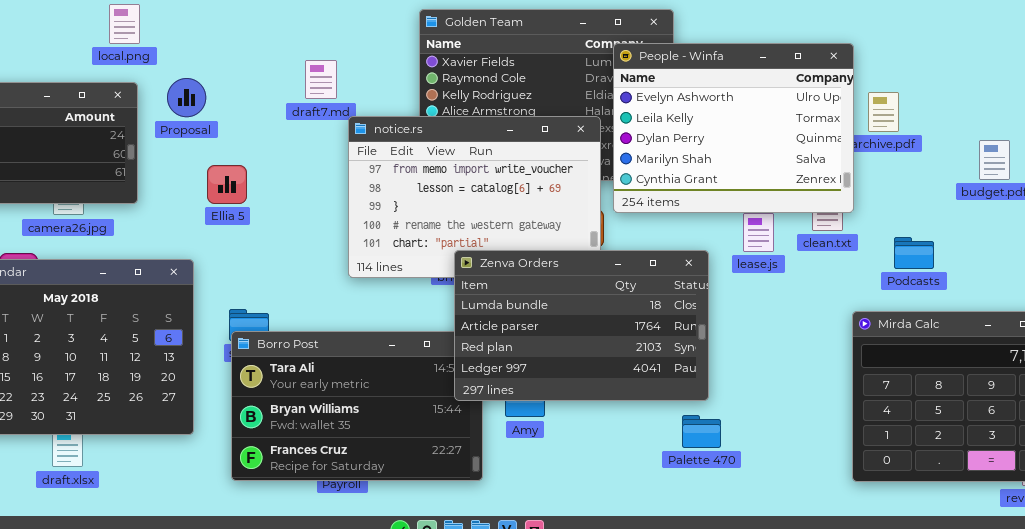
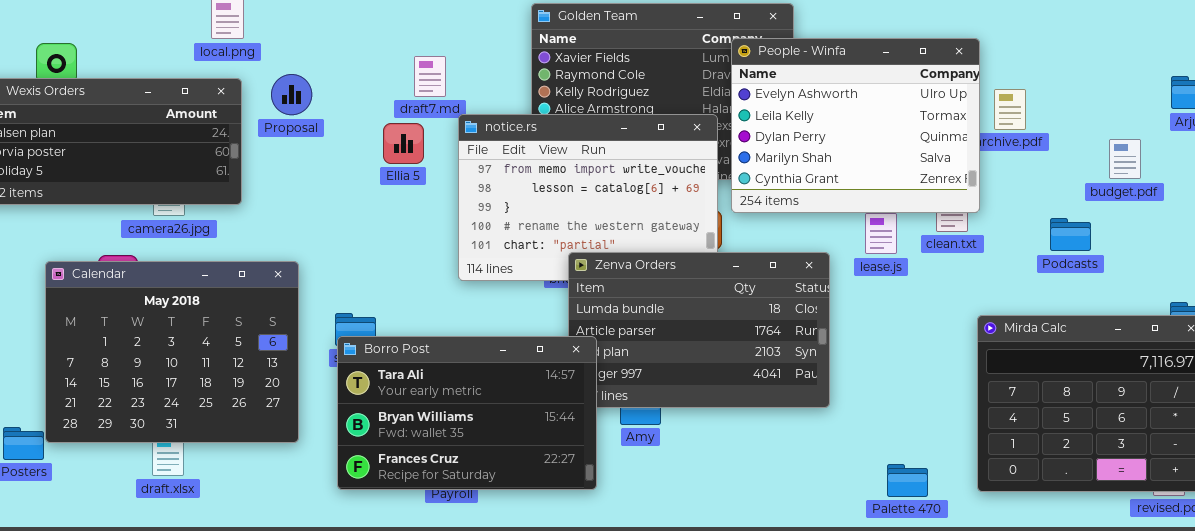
Ellia 5: [207,165,247,204] -> [383,123,424,164], moved
Podcasts: [894,237,934,269] -> [1050,218,1091,251], moved
Borro Post: [231,331,483,481] -> [337,336,597,490], raised
Palette 470: [682,415,721,448] -> [887,464,928,497], moved

